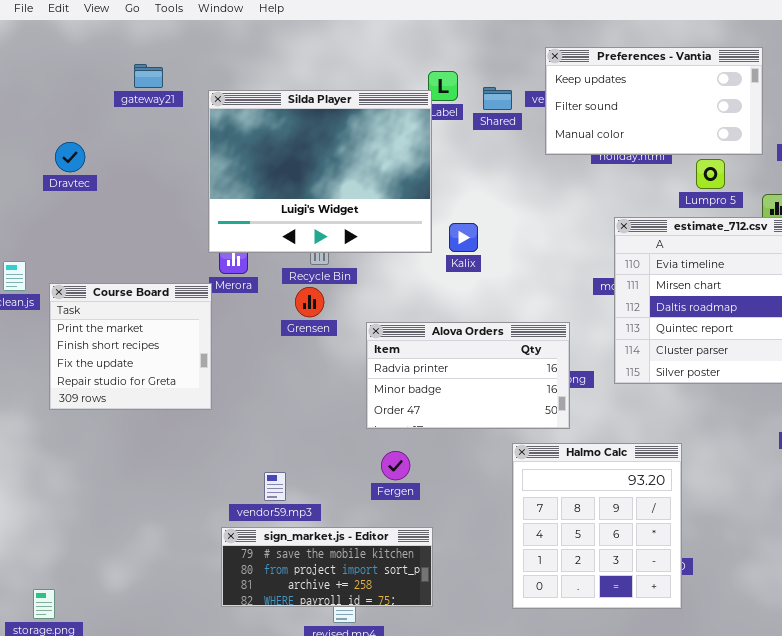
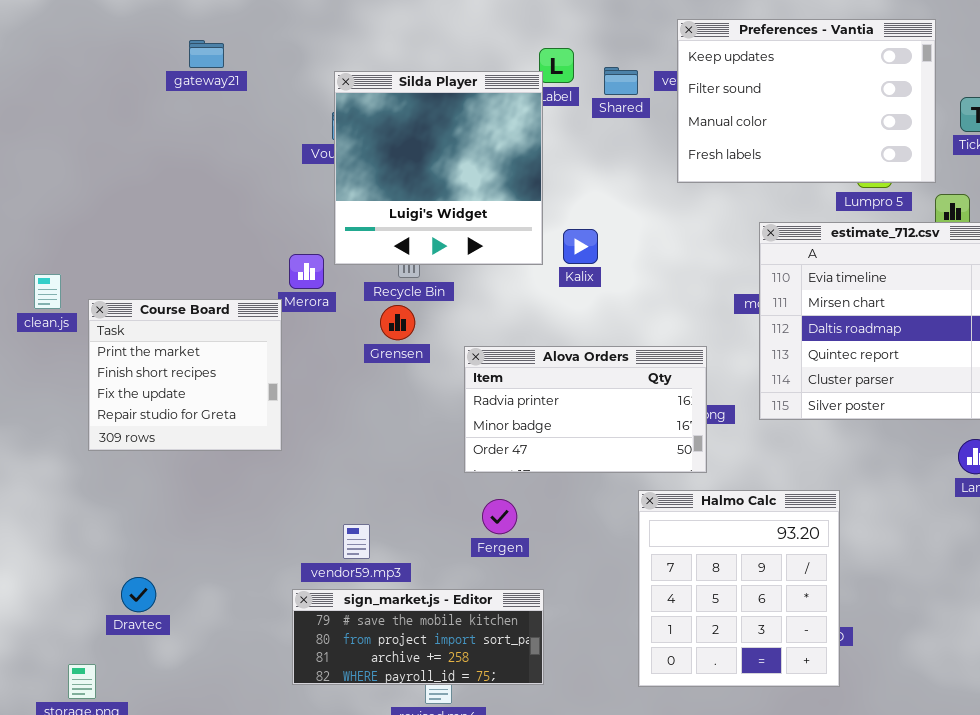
Preferences - Vantia: [545,47,763,155] -> [677,19,936,183], resized
Silda Player: [208,90,432,253] -> [334,71,543,265], resized
Dravtec: [55,142,85,172] -> [121,577,156,612], moved

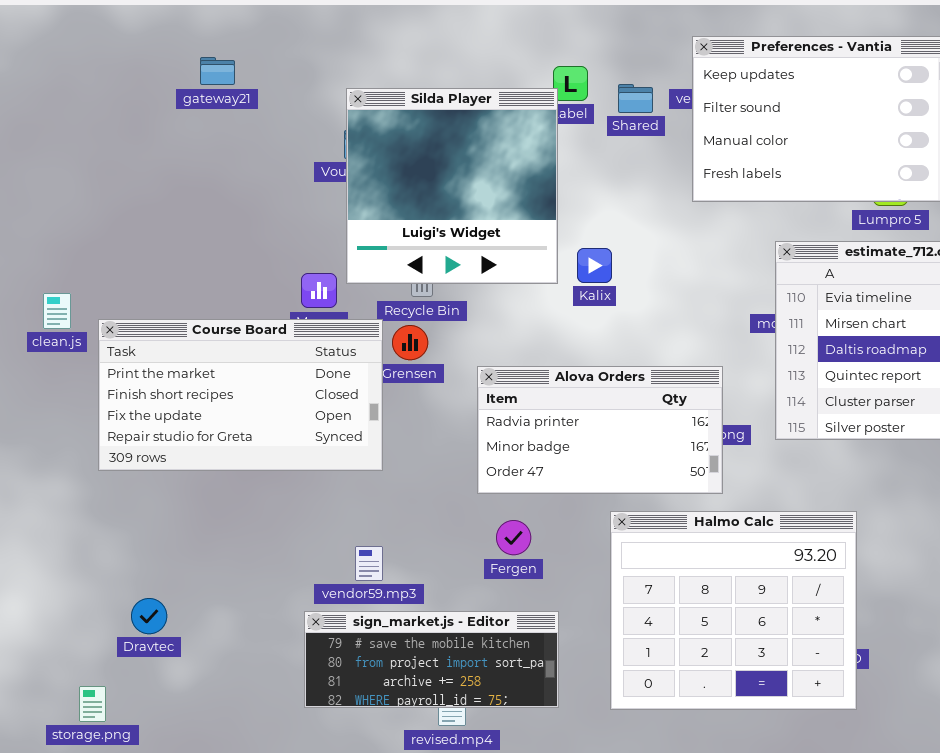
Course Board: [88,299,282,451] -> [98,319,383,471], resized
Halmo Calc: [638,490,840,687] -> [610,511,857,710], resized

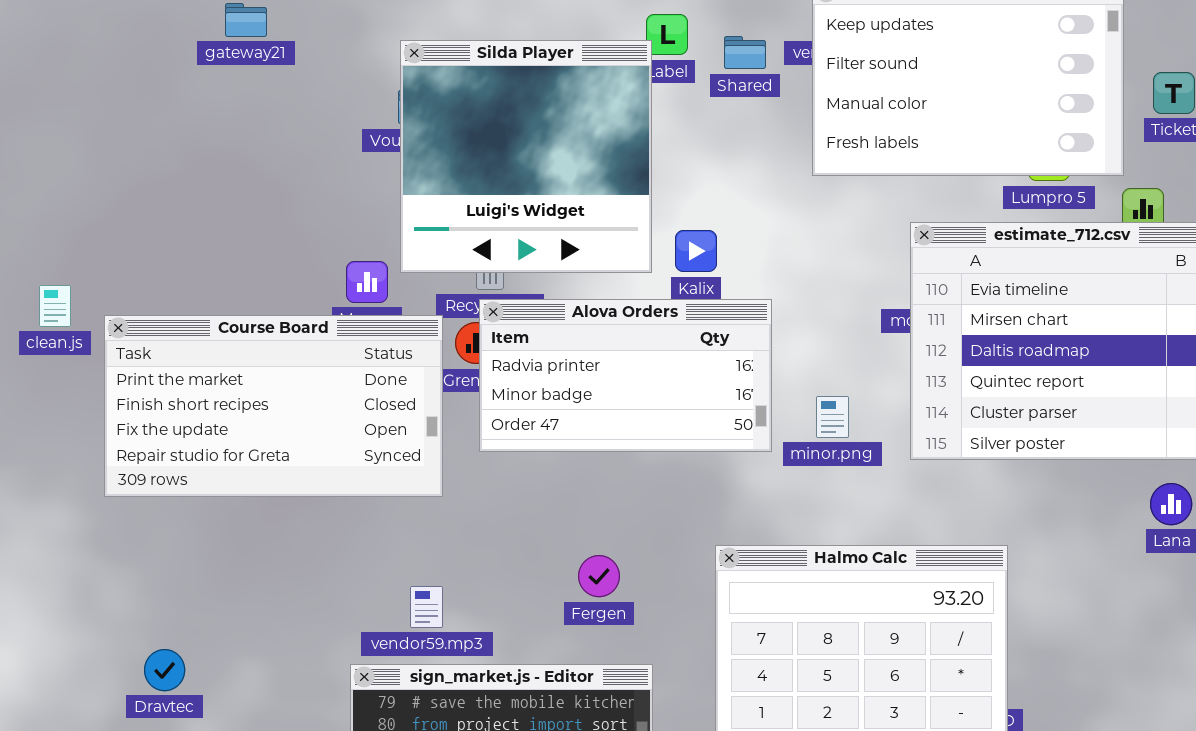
Alova Orders: [477,366,723,494] -> [479,299,772,452], moved

